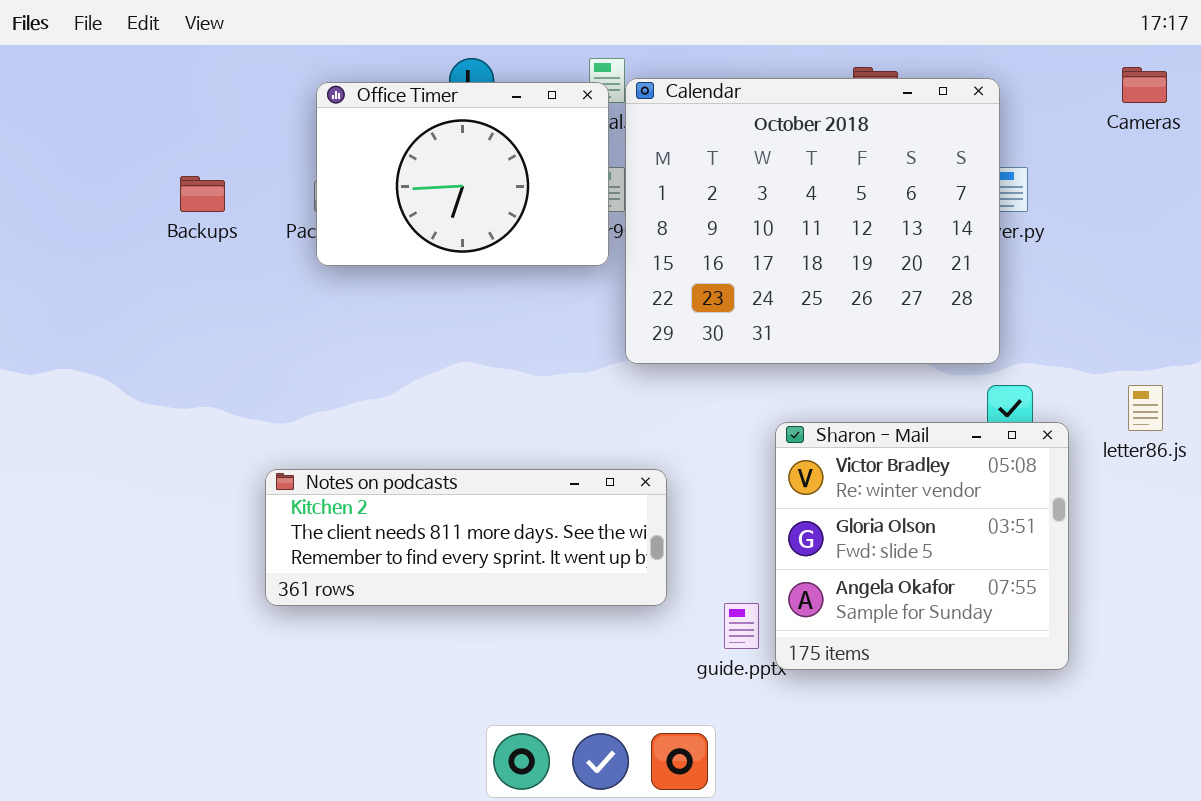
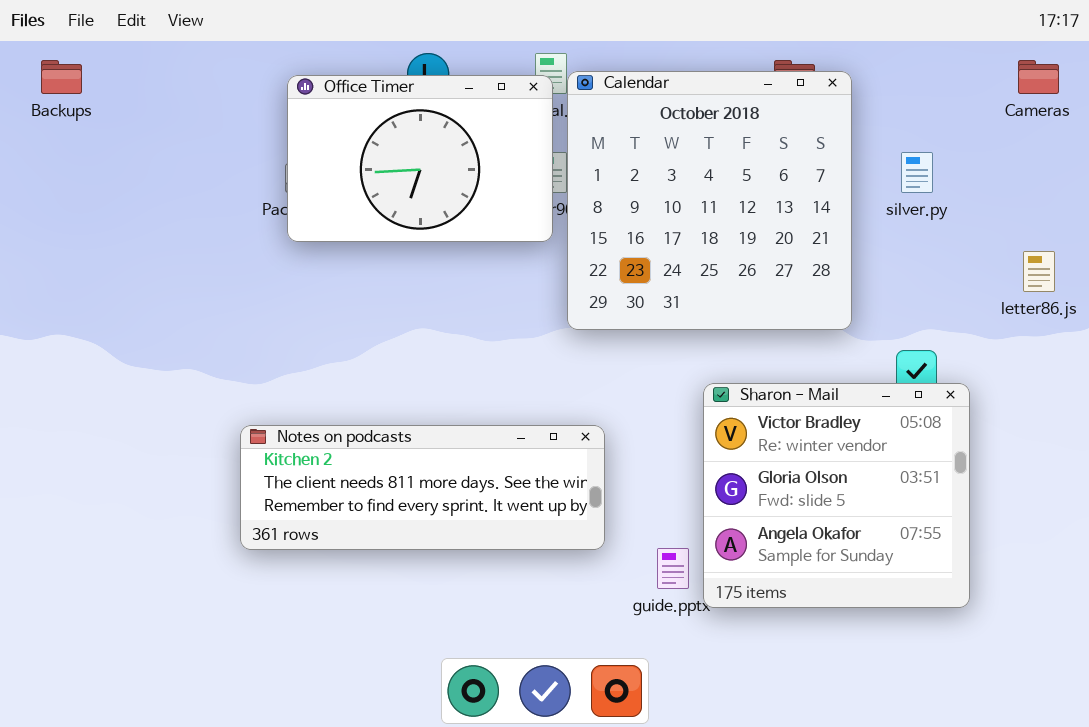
Calendar: [625,78,1000,364] -> [567,71,852,330], resized
Backups: [180,176,225,212] -> [41,60,82,94], moved
letter86.js: [1128,385,1163,431] -> [1023,251,1055,292], moved

